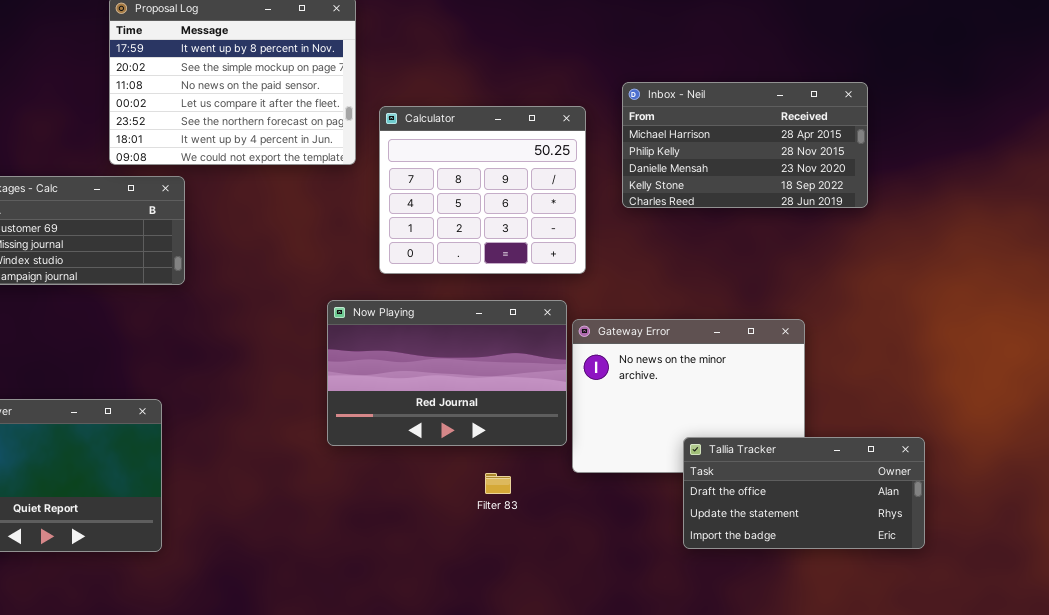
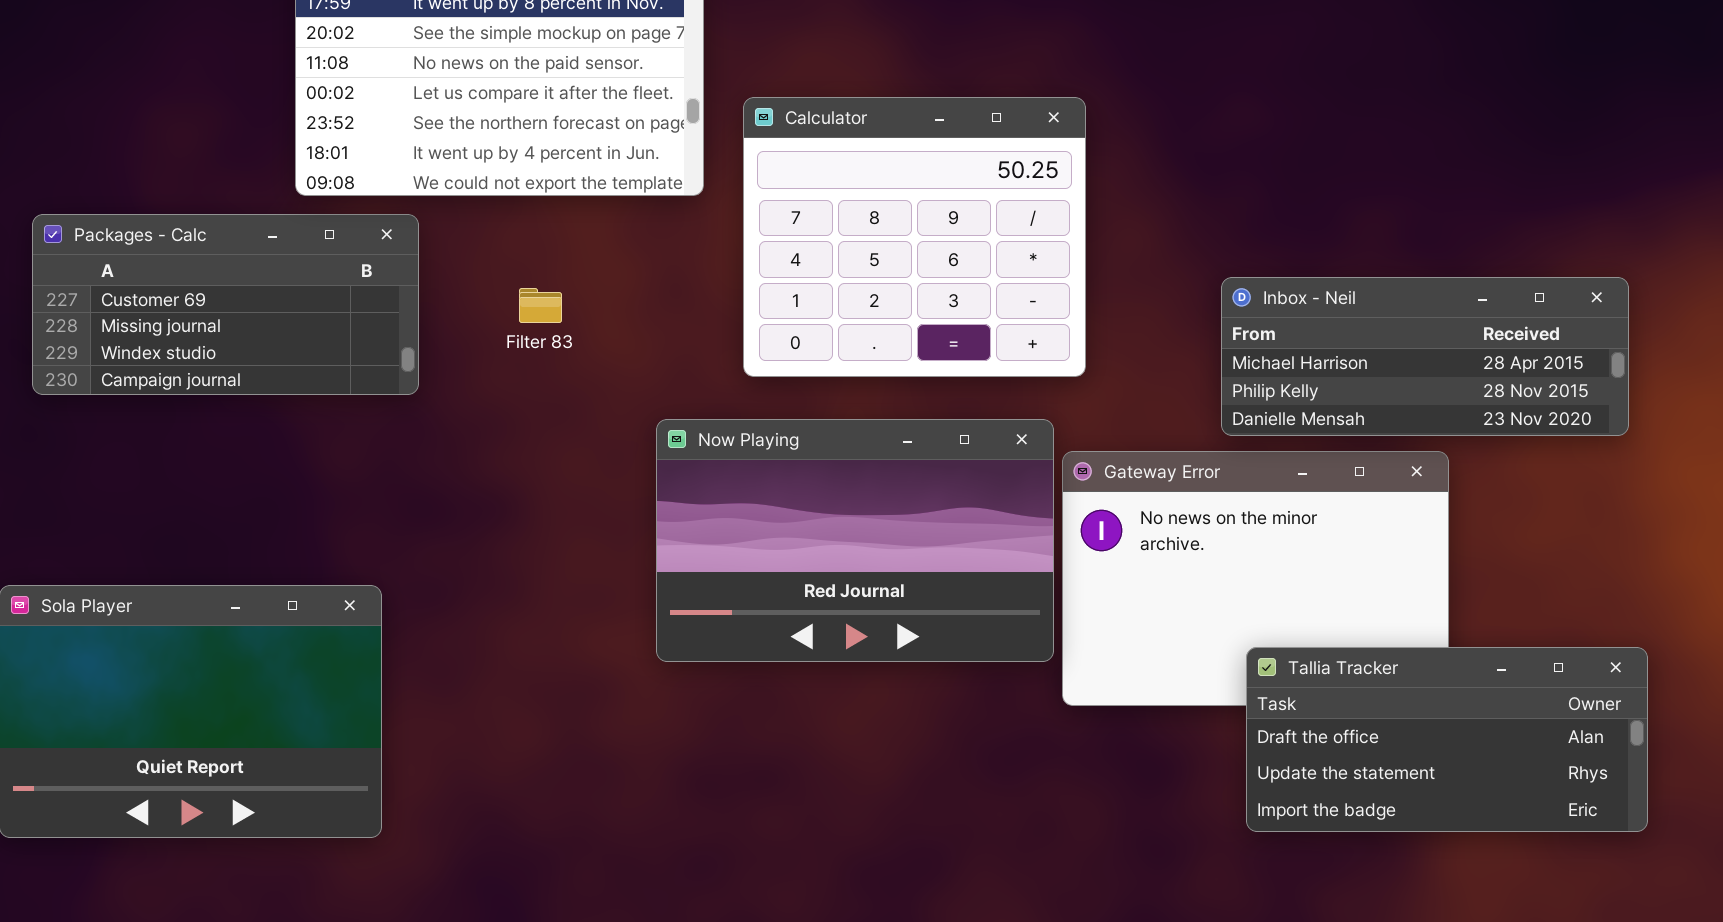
Inbox - Neil: [622,82,868,208] -> [1221,277,1629,436], moved, resized
Filter 83: [485,473,511,494] -> [519,288,562,323], moved

